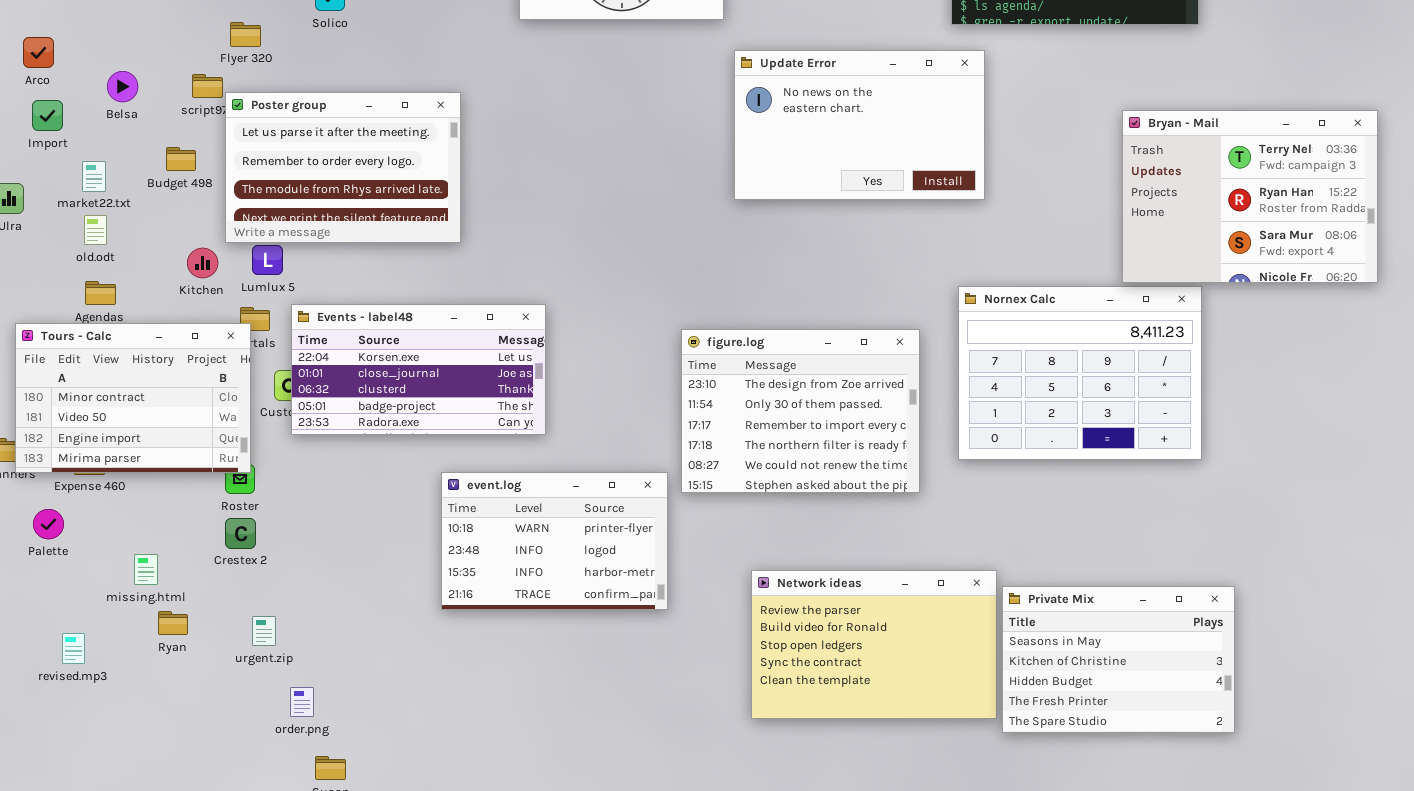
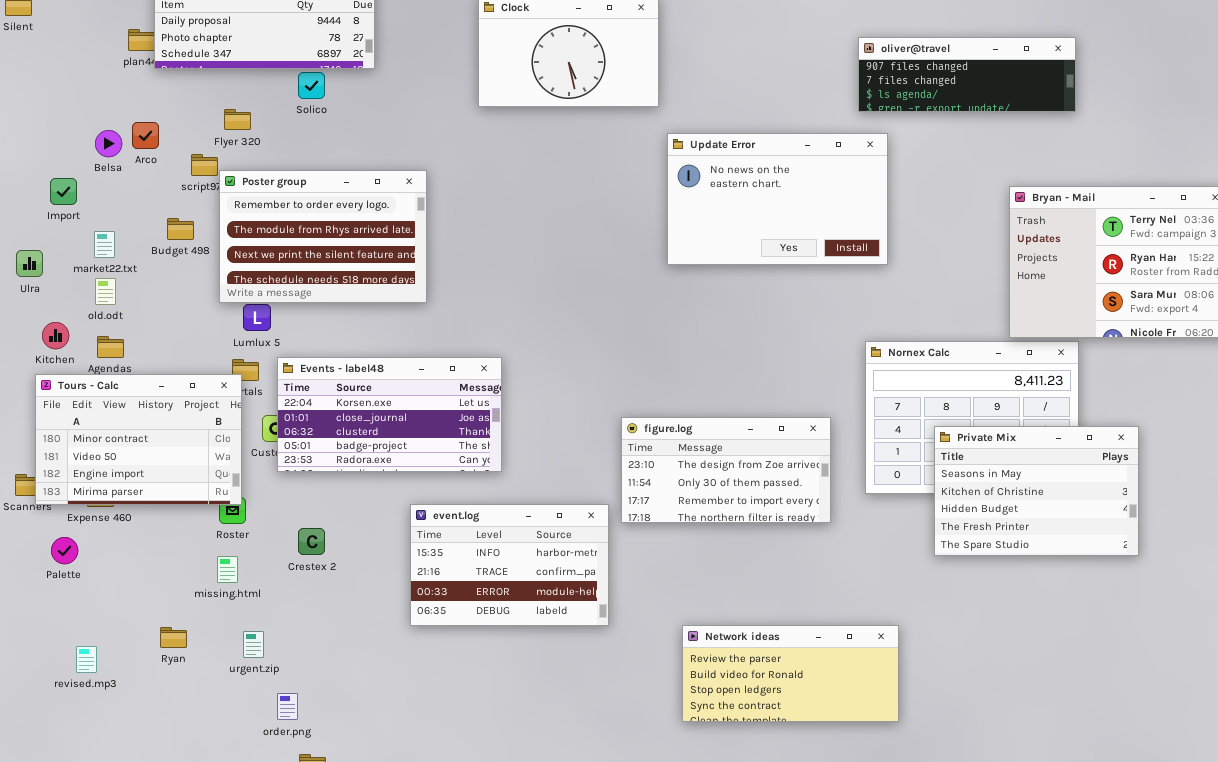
Arco: [23,37,54,68] -> [132,122,159,149], moved
Belsa: [107,71,138,102] -> [95,130,122,157], moved
Poster group: [225,92,461,243] -> [219,170,427,303], scrolled down 1 row
Kitchen: [187,248,218,278] -> [42,322,69,349], moved
figure.log: [681,329,920,493] -> [621,417,831,523], resized
event.log: [441,472,668,610] -> [410,504,609,626], scrolled down 2 rows
Crestex 2: [225,518,256,549] -> [298,528,325,555], moved
missing.html: [134,554,158,585] -> [217,556,238,583], moved
Network ideas: [751,570,997,719] -> [682,625,899,722], resized
Private Mix: [1002,586,1235,733] -> [934,426,1139,556], moved

